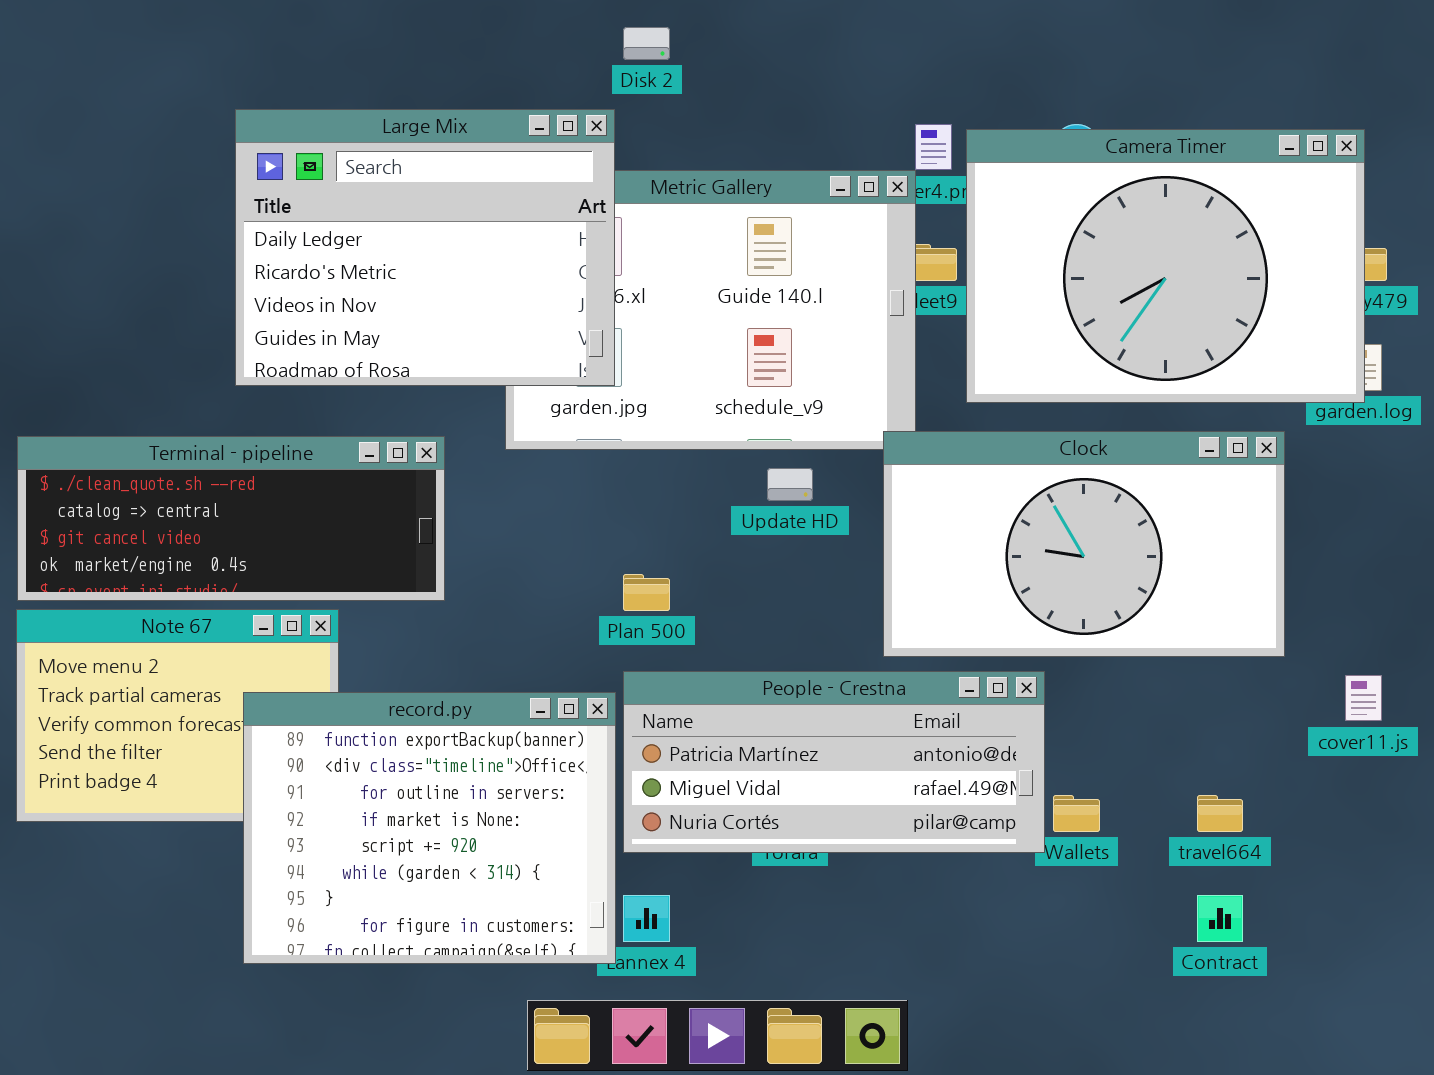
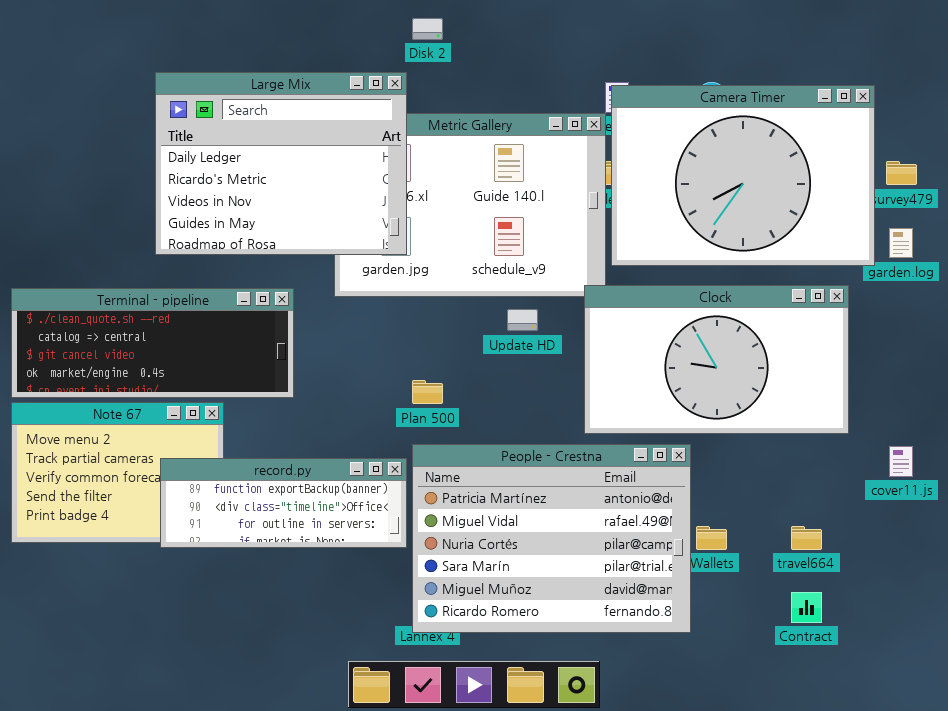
Camera Timer: [966,129,1365,403] -> [611,85,875,266], moved
People - Crestna: [623,671,1045,853] -> [412,444,691,633], resized
record.py: [243,692,616,964] -> [160,458,407,548], resized

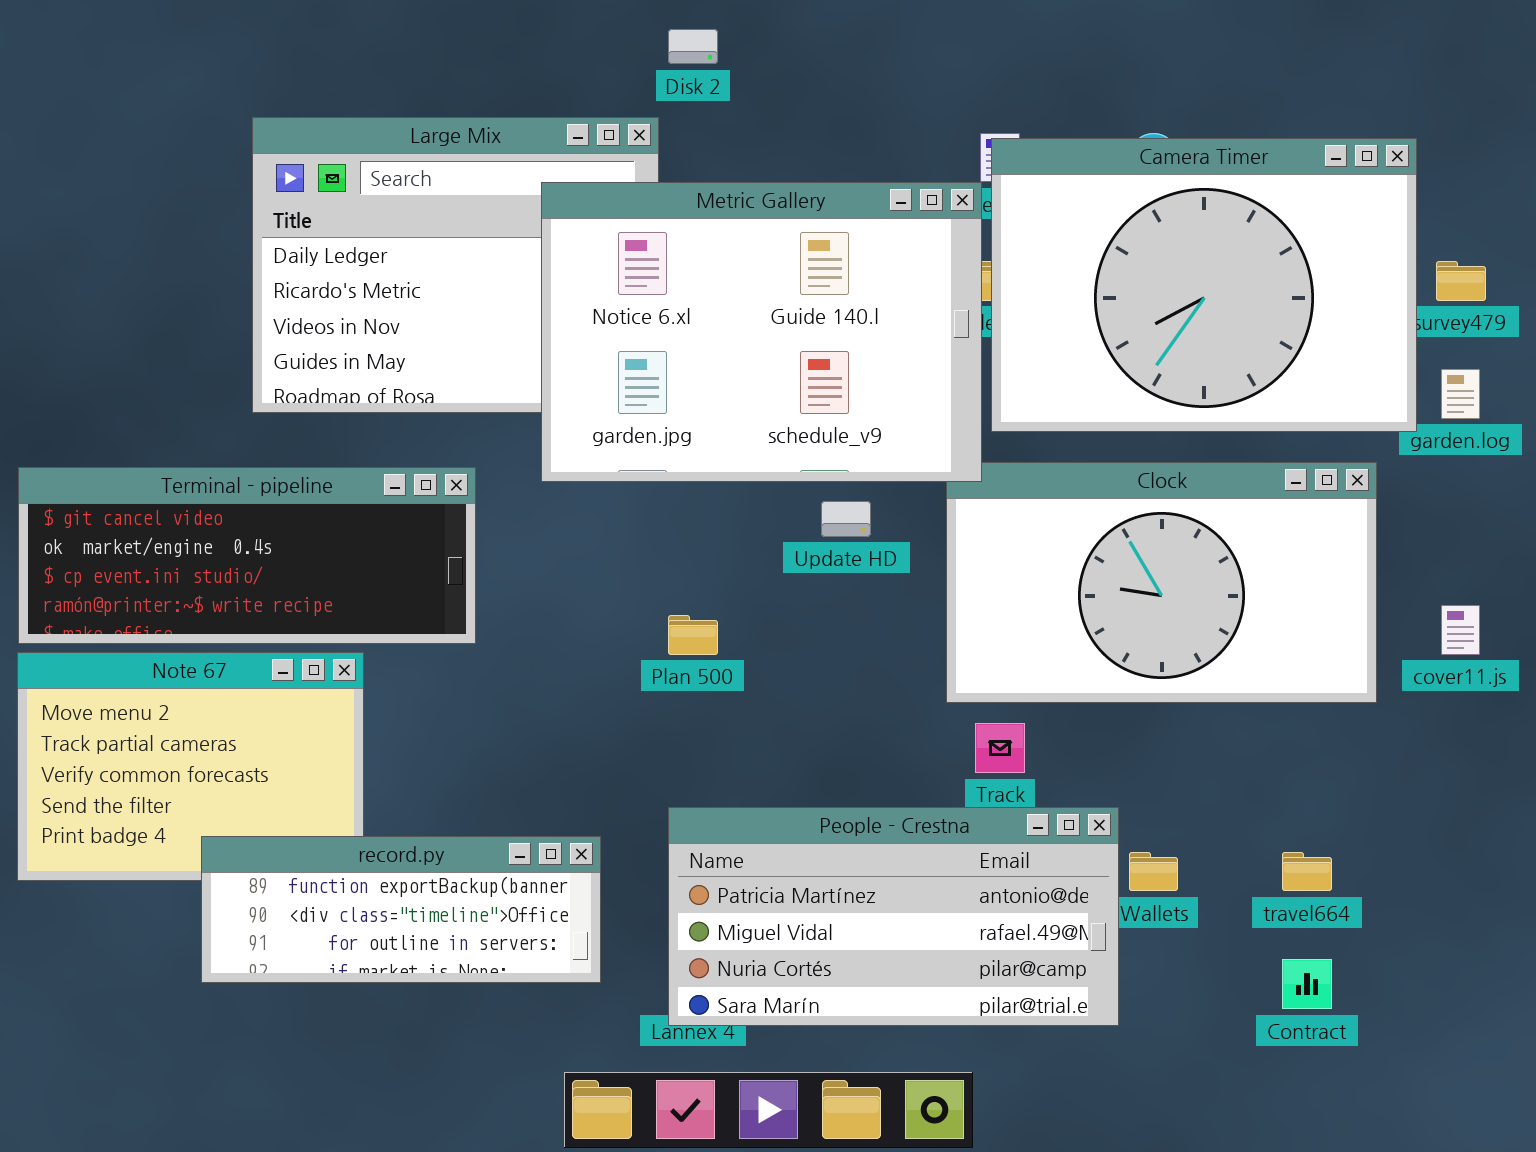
Metric Gallery: [334,113,606,297] -> [541,182,982,482], raised
Terminal - pipeline: [11,288,294,398] -> [18,467,476,644], scrolled down 2 rows
People - Crestna: [412,444,691,633] -> [668,807,1119,1026], resized
cover11.js: [889,446,913,477] -> [1441,605,1480,655], moved
record.py: [160,458,407,548] -> [201,836,601,983], moved

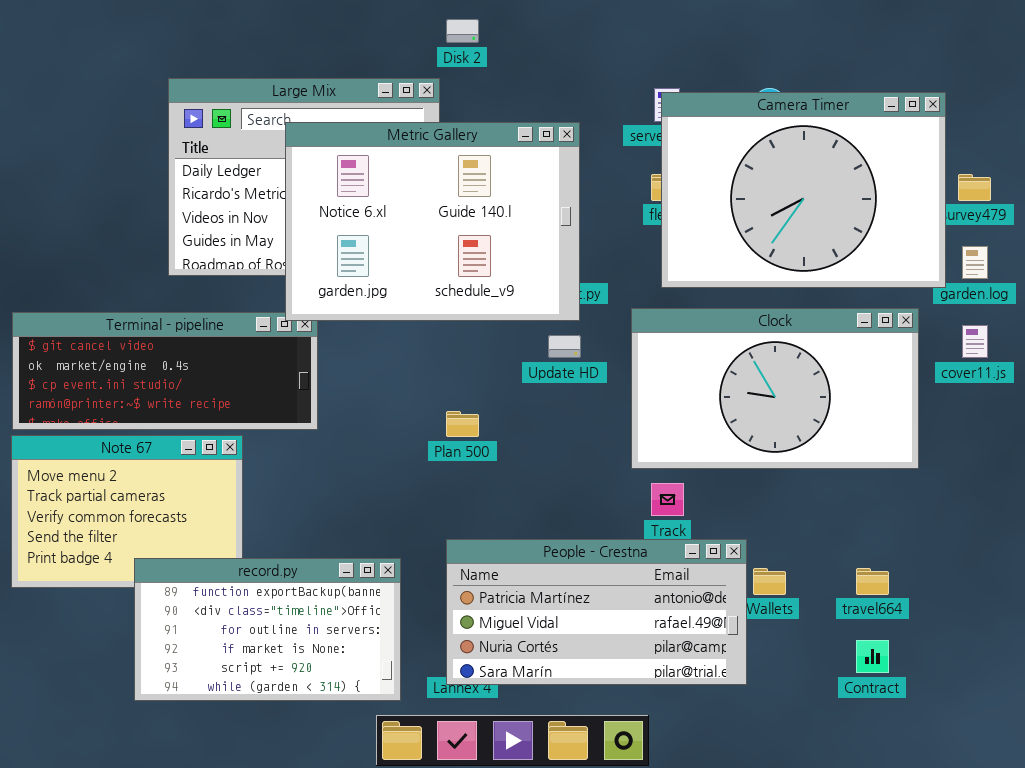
Metric Gallery: [541,182,982,482] -> [285,122,580,321], moved
cover11.js: [1441,605,1480,655] -> [962,325,988,358], moved
record.py: [201,836,601,983] -> [134,558,401,701], resized

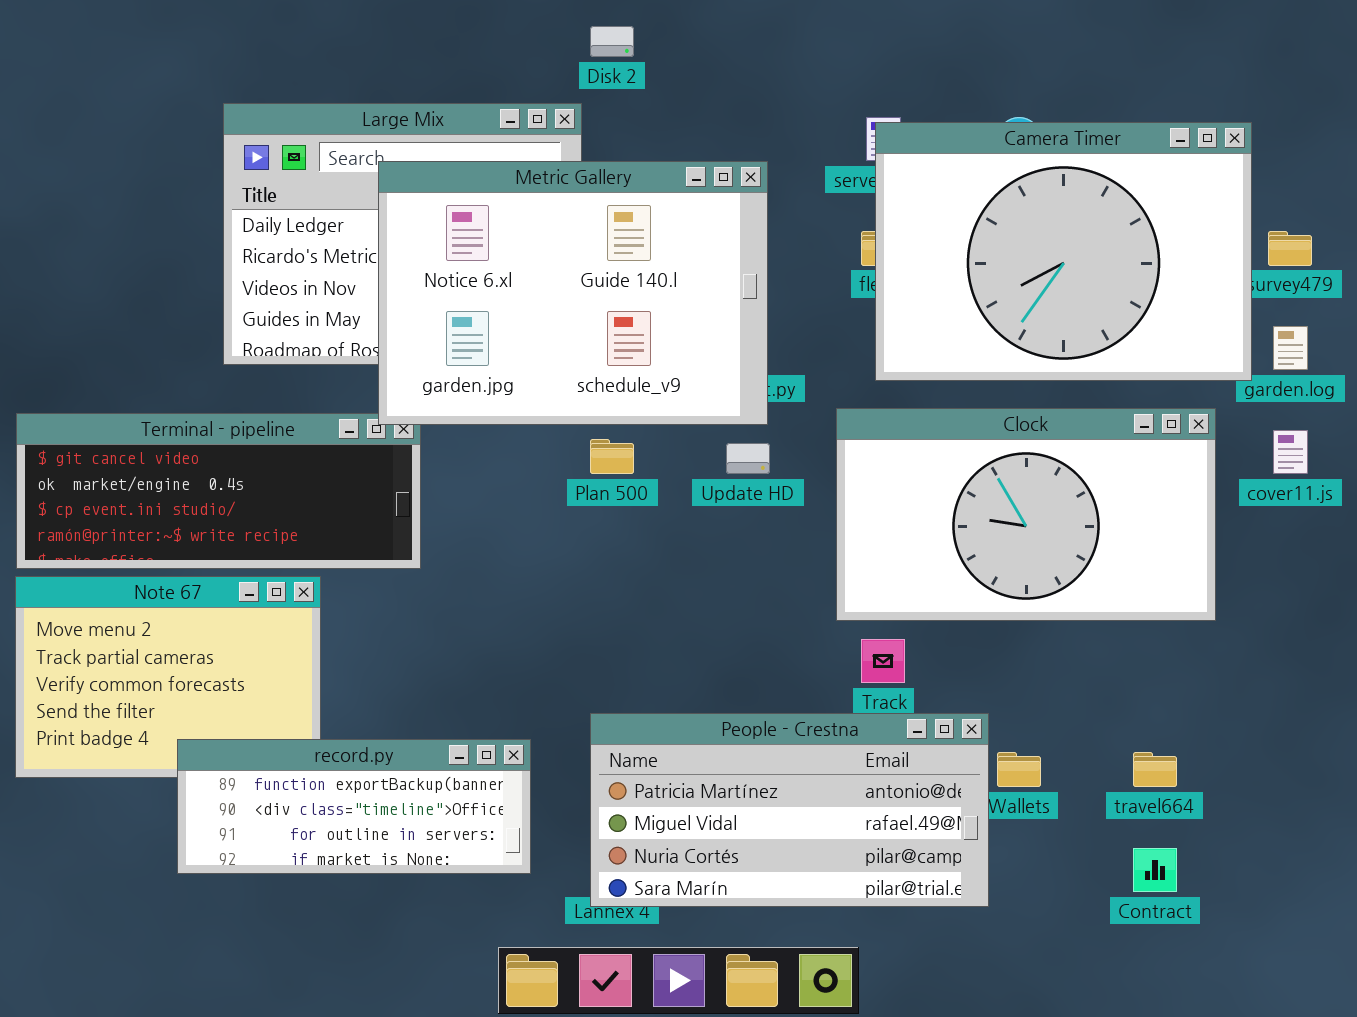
Plan 500: [446,411,479,437] -> [590,439,634,474], moved
record.py: [134,558,401,701] -> [177,739,531,874], resized

